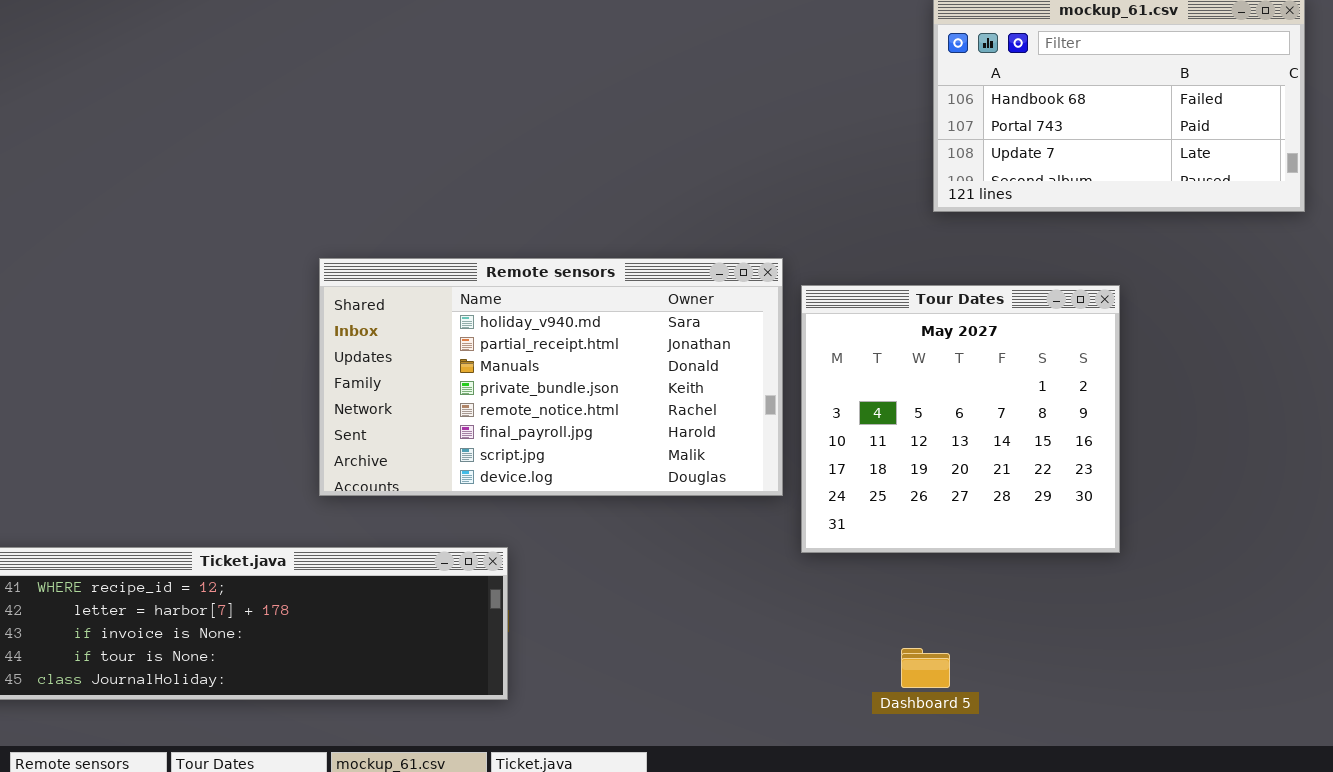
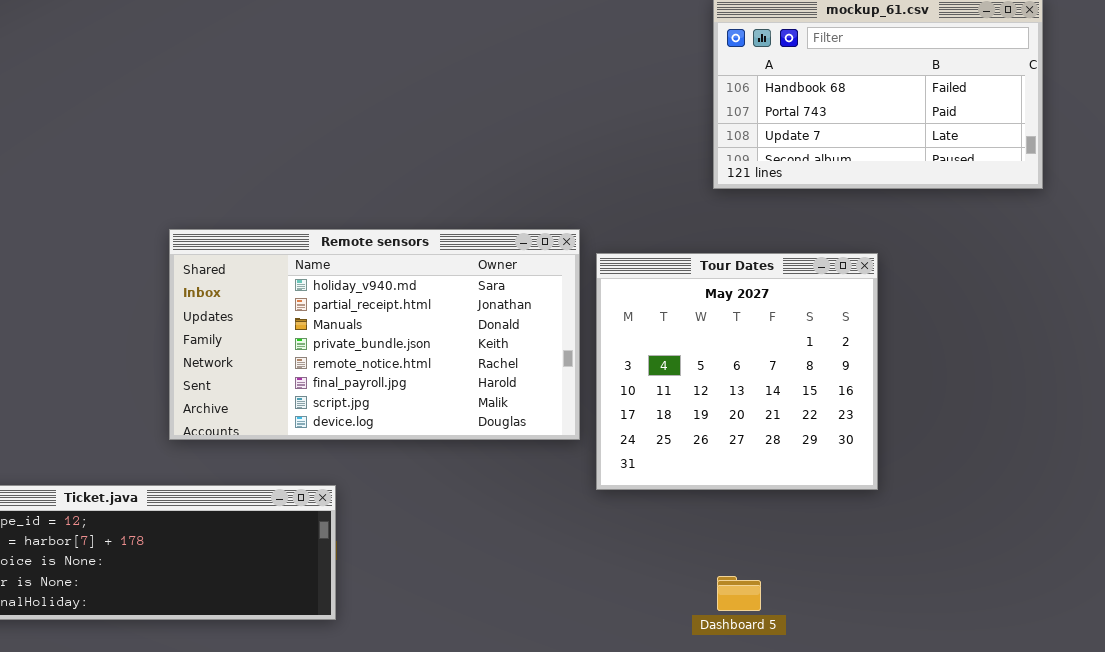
Dashboard 5: [901,648,950,688] -> [717,576,761,611], moved

